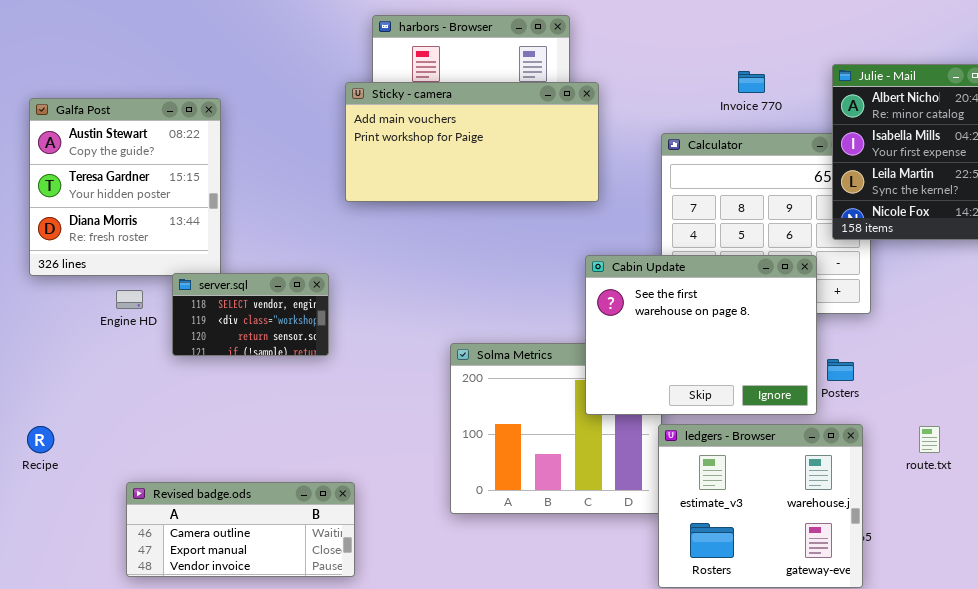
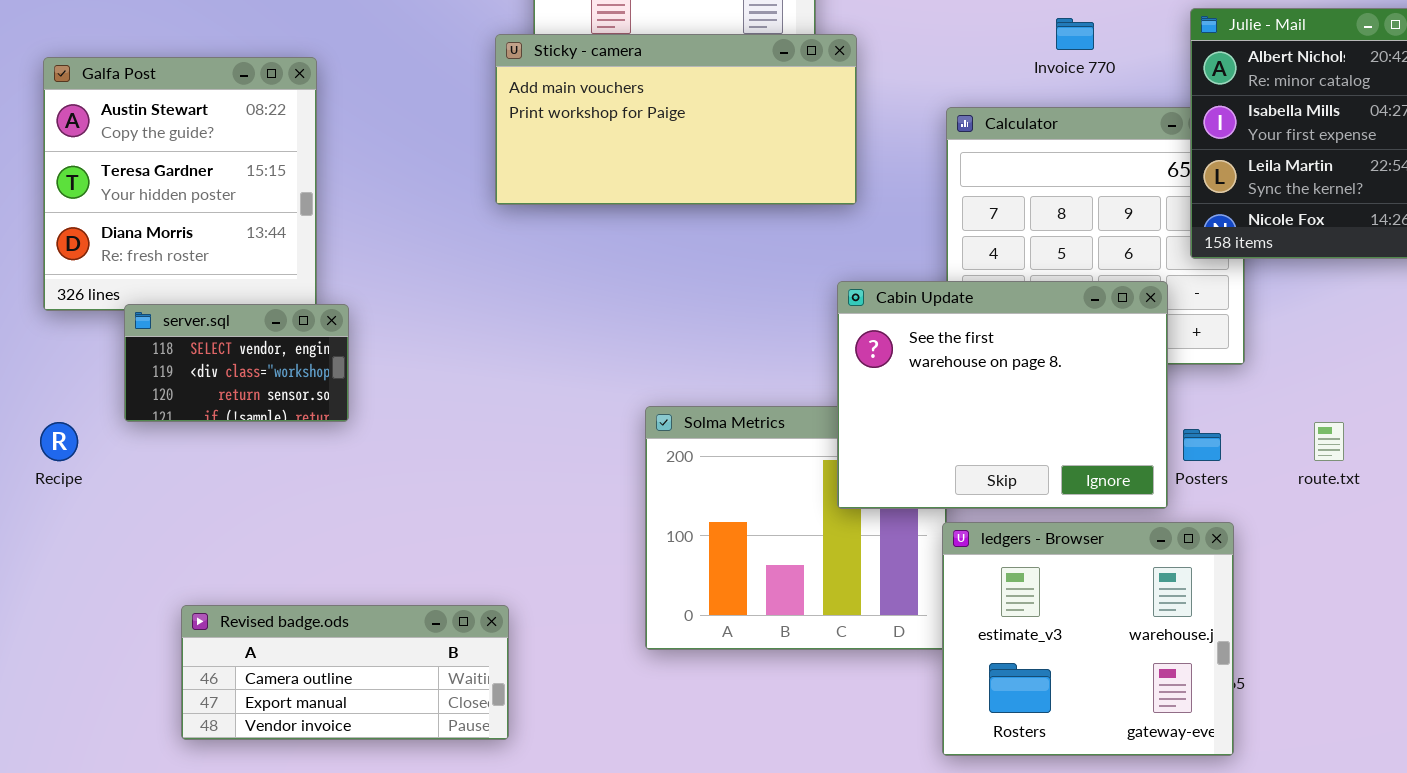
server.sql: [172,273,329,356] -> [124,304,349,422], moved
Recipe: [27,426,54,453] -> [40,422,78,461], moved
route.txt: [919,426,940,453] -> [1314,422,1344,461], moved

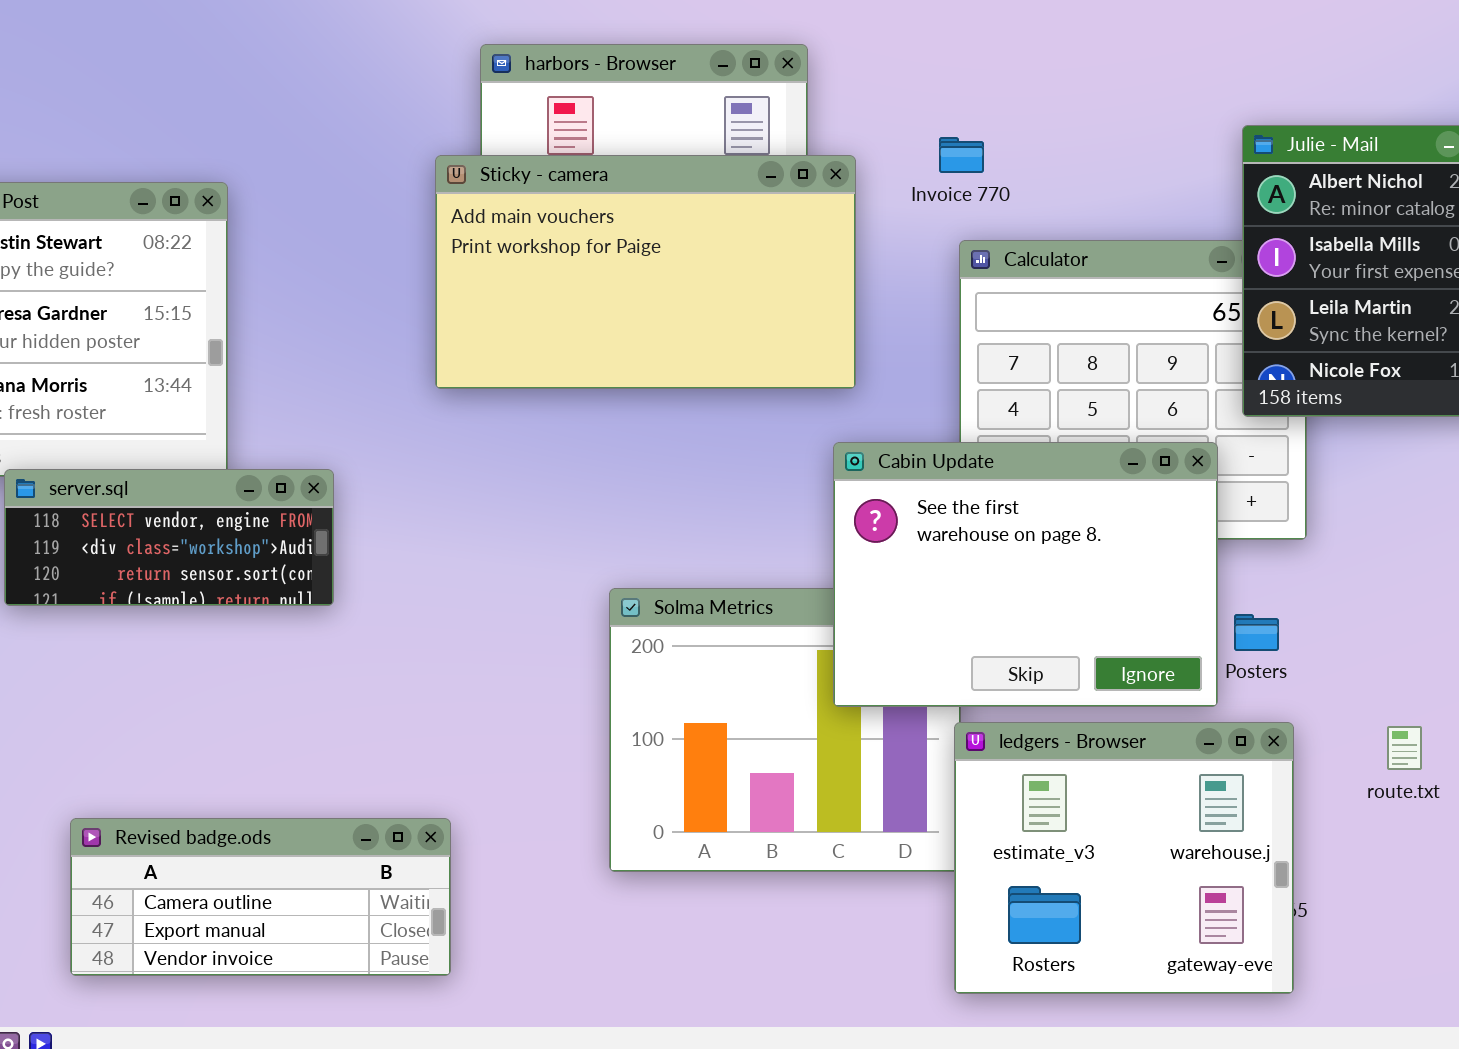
Invoice 770: [1056,18,1094,50] -> [939,137,984,173], moved
Sticky - camera: [495,34,857,205] -> [435,155,856,389], resized
server.sql: [124,304,349,422] -> [4,469,334,606], resized
route.txt: [1314,422,1344,461] -> [1387,726,1422,770], moved

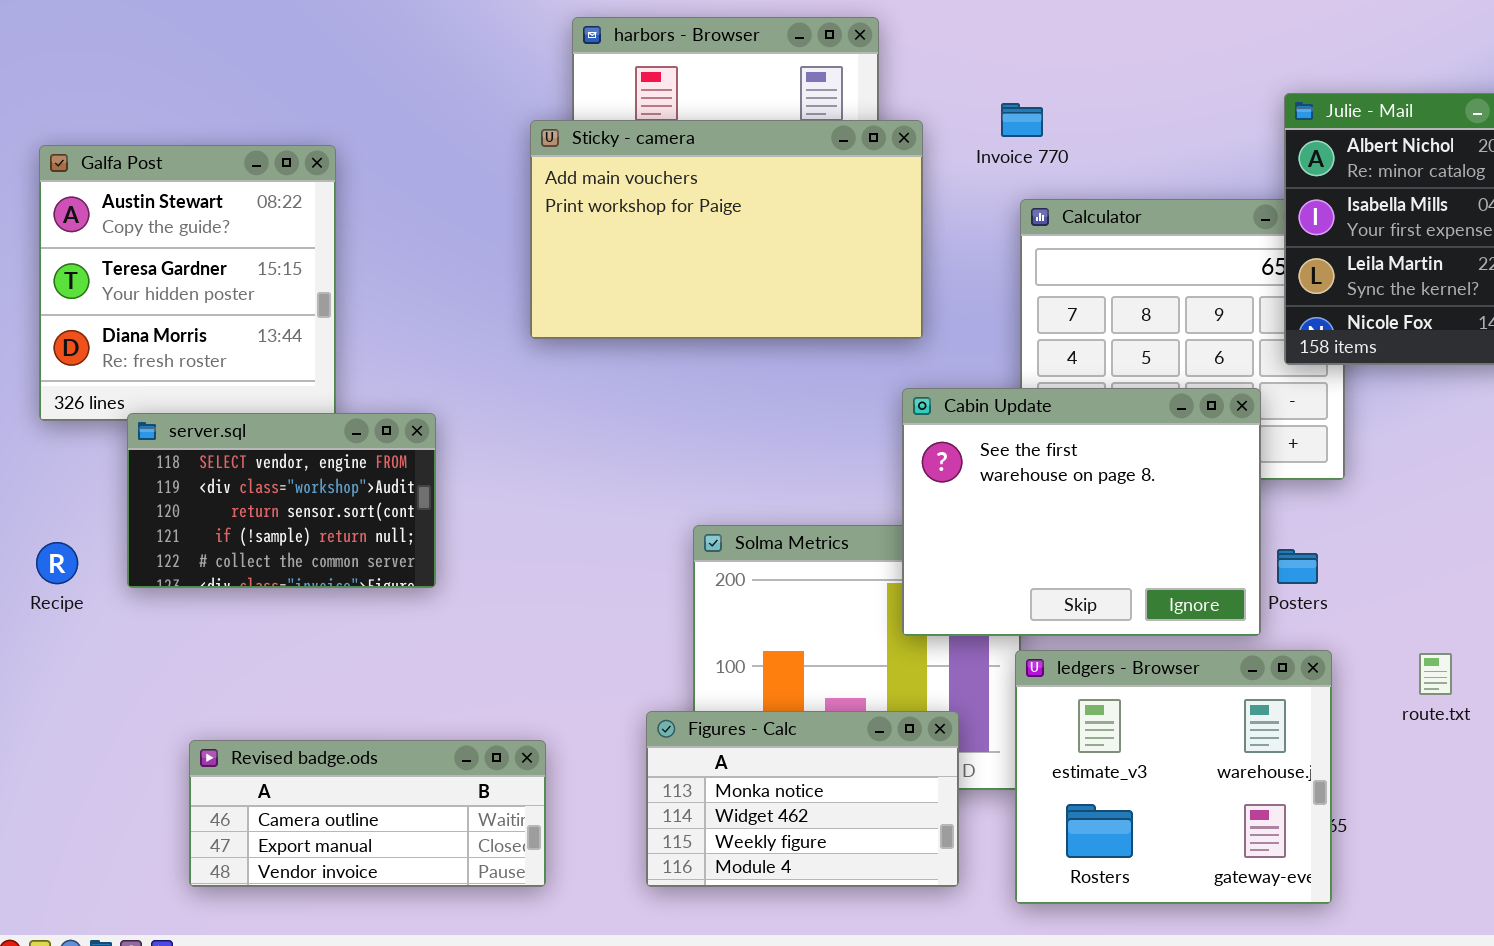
server.sql: [4,469,334,606] -> [127,413,436,588], resized
Figures - Calc: none -> [646,711,959,887], opened

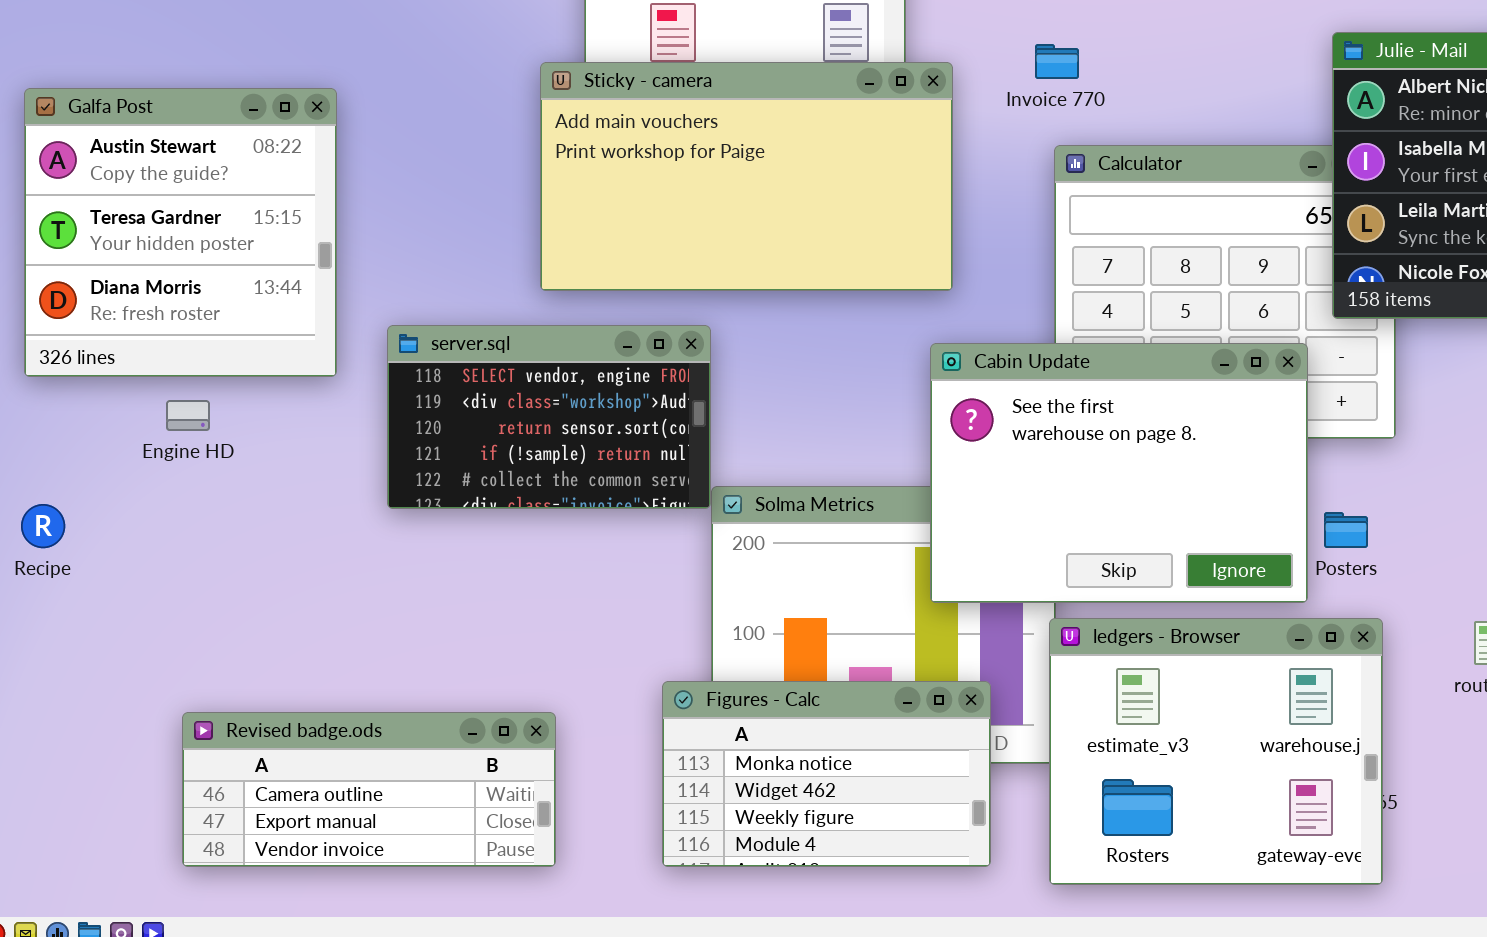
server.sql: [127,413,436,588] -> [387,325,711,509], moved

